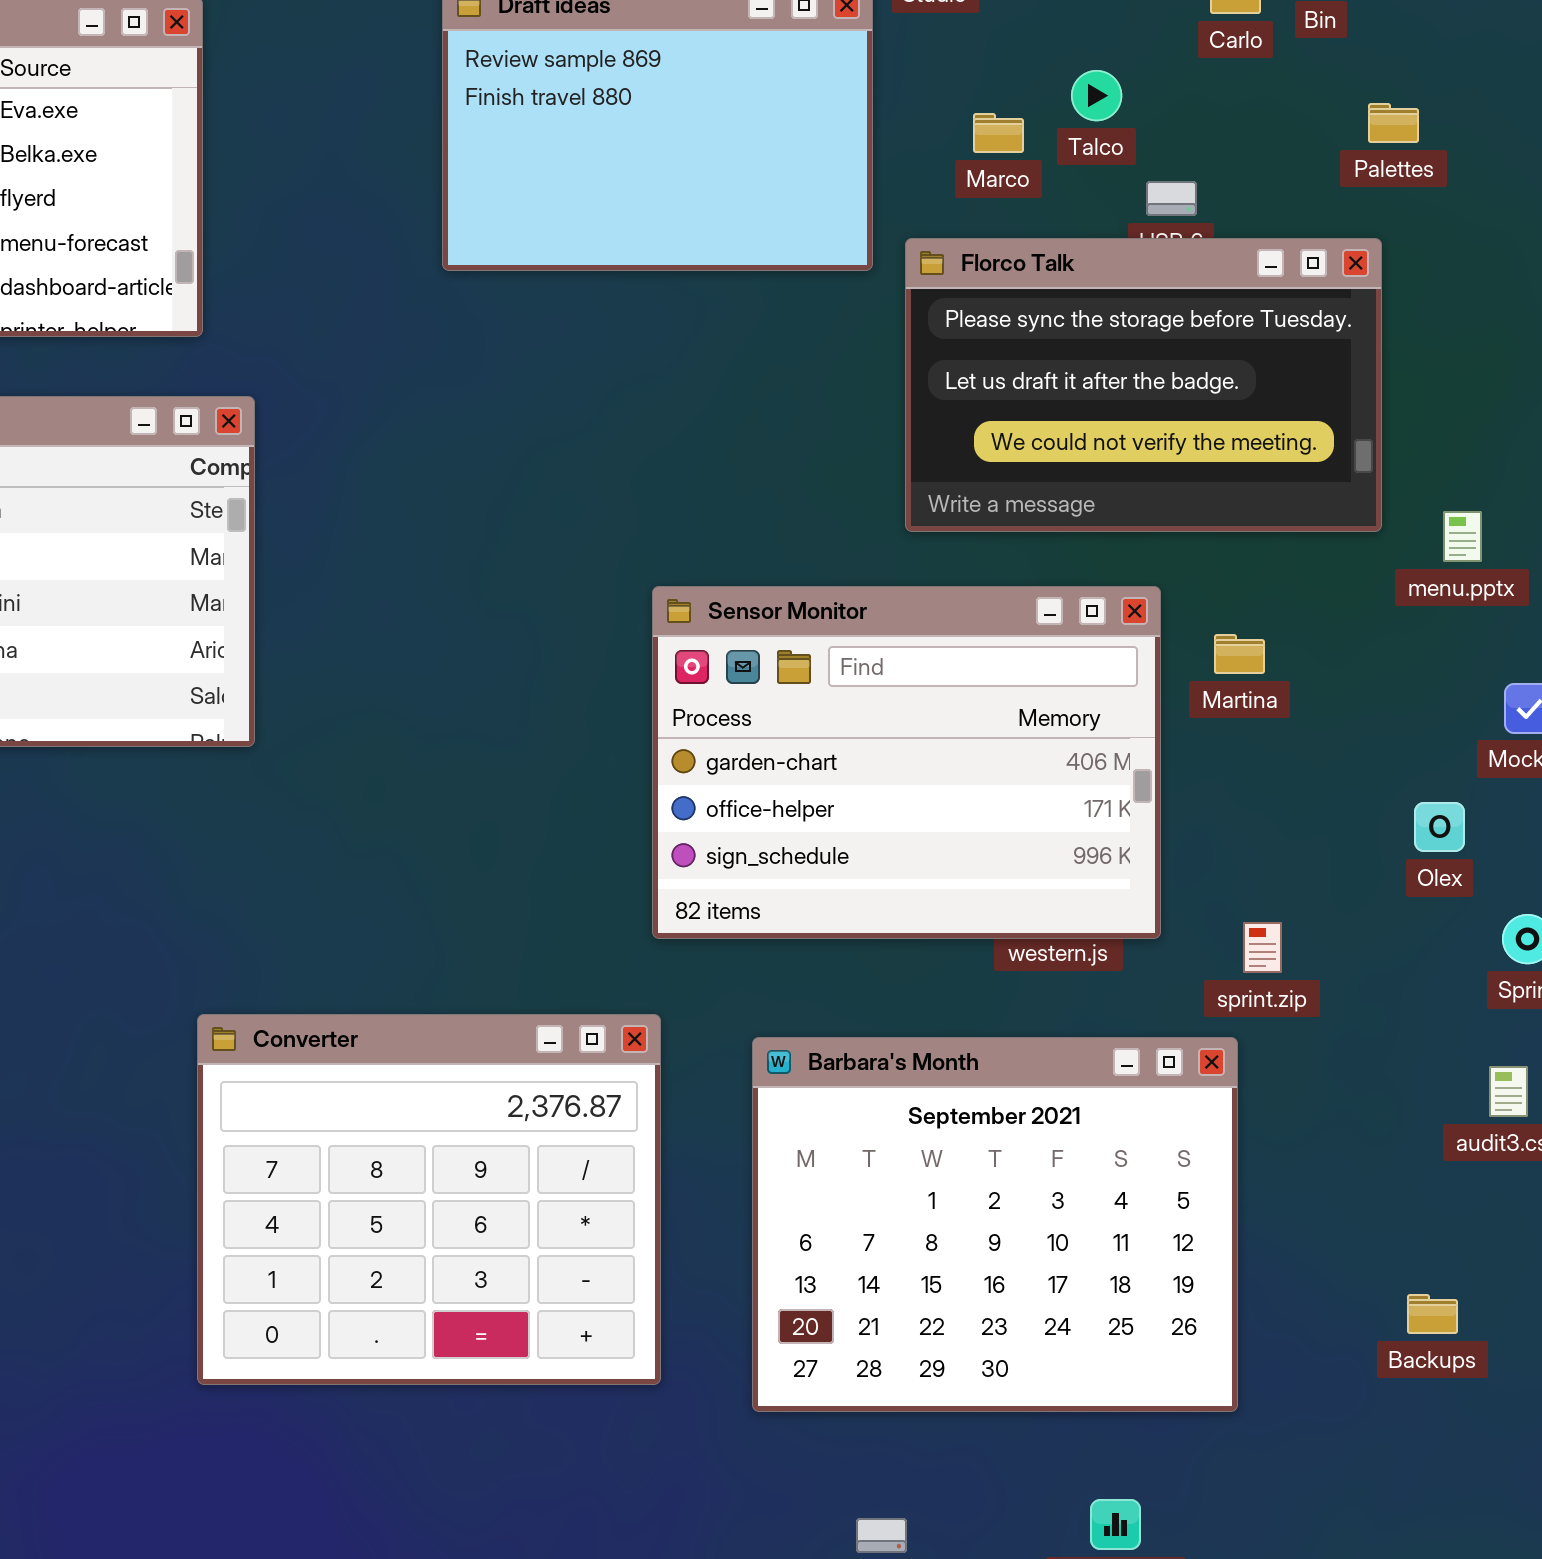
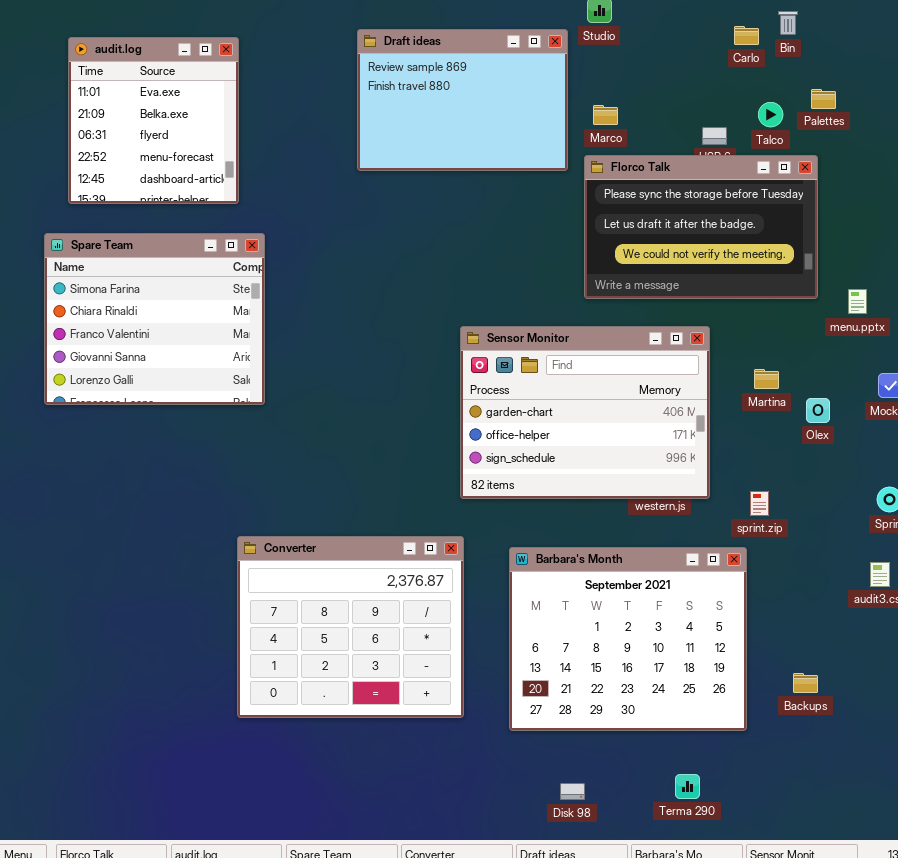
Talco: [1071,70,1122,121] -> [758,102,783,127], moved
Marco: [973,113,1024,153] -> [593,105,618,125], moved
Martina: [1214,634,1265,674] -> [754,369,779,389], moved
Olex: [1414,802,1465,852] -> [806,398,830,423], moved
Backups: [1407,1294,1458,1334] -> [793,673,818,693], moved

